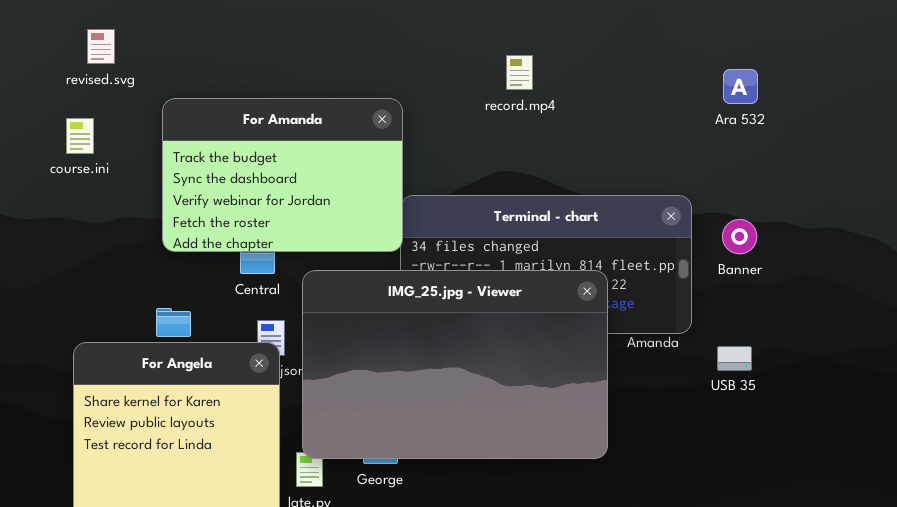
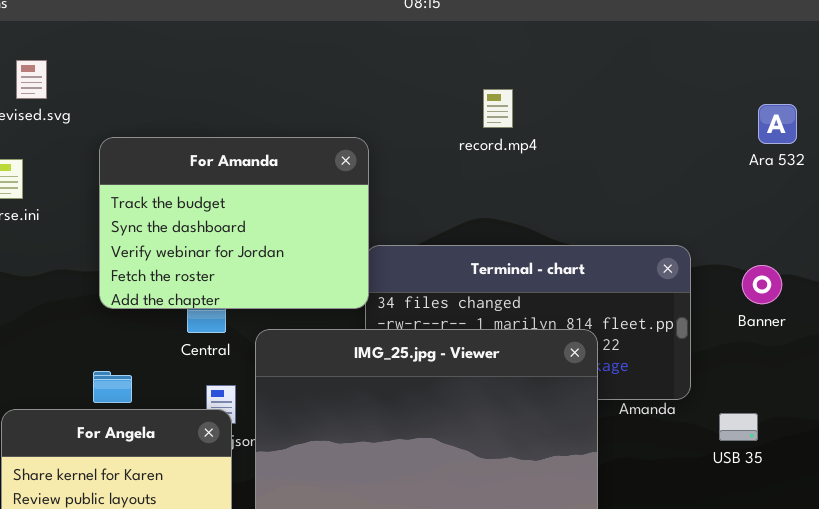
Ara 532: [723,69,758,104] -> [758,104,797,144], moved
Banner: [722,219,757,254] -> [742,265,782,304], moved

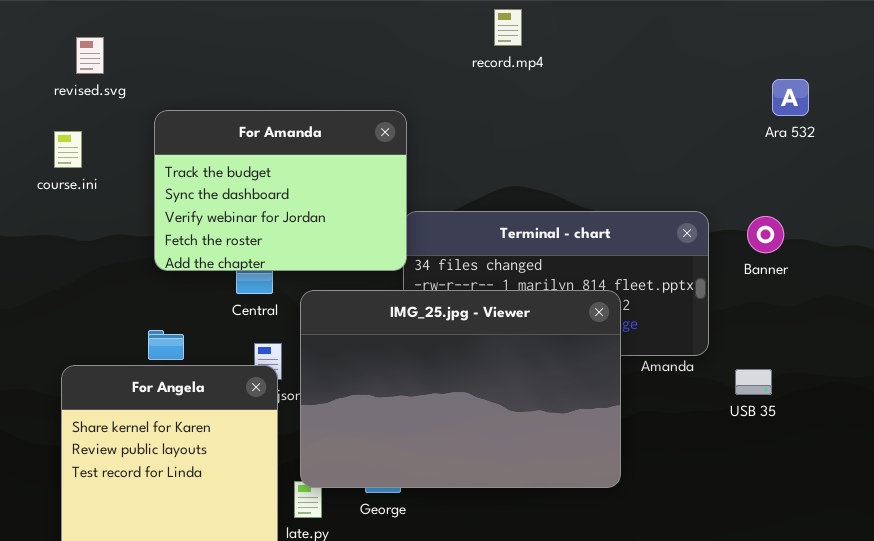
record.mp4: [483,89,513,128] -> [494,9,522,46], moved
Banner: [742,265,782,304] -> [747,216,784,253], moved

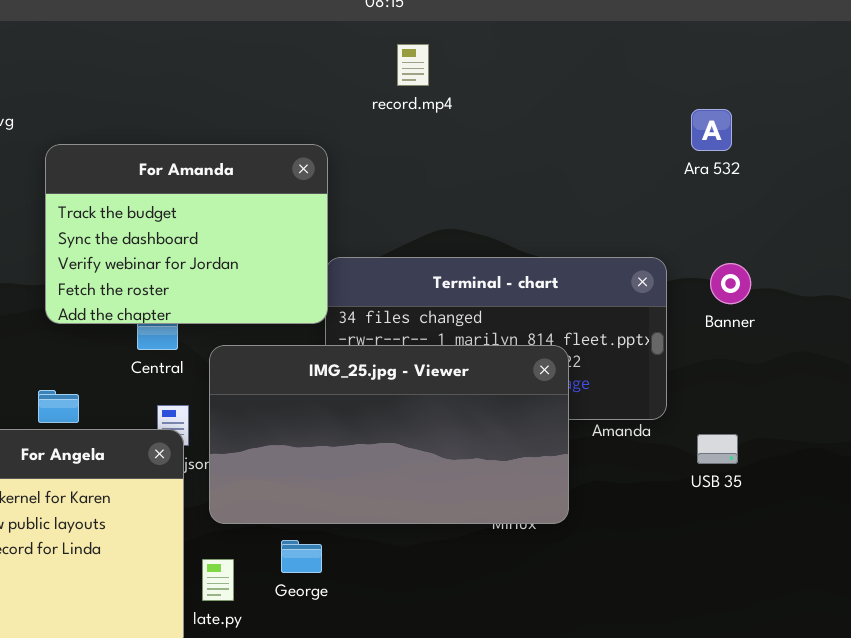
record.mp4: [494,9,522,46] -> [397,44,429,86], moved
Ara 532: [772,79,809,116] -> [691,109,732,151], moved
IMG_25.jpg - Viewer: [300,290,621,488] -> [209,345,569,524], resized

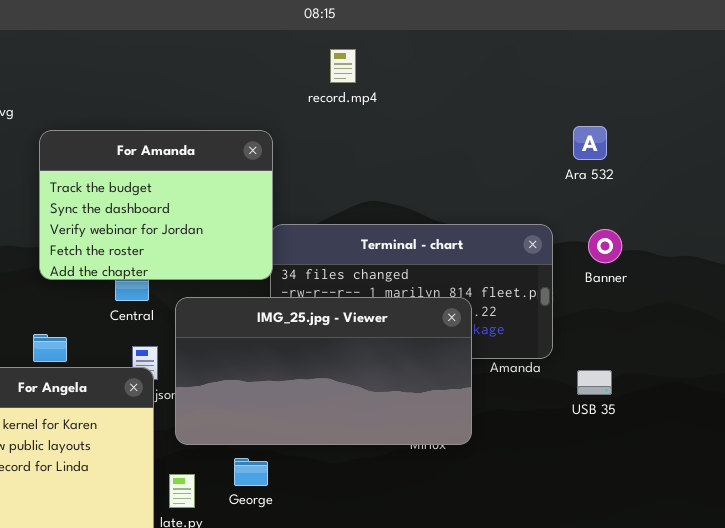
Ara 532: [691,109,732,151] -> [573,126,607,160], moved

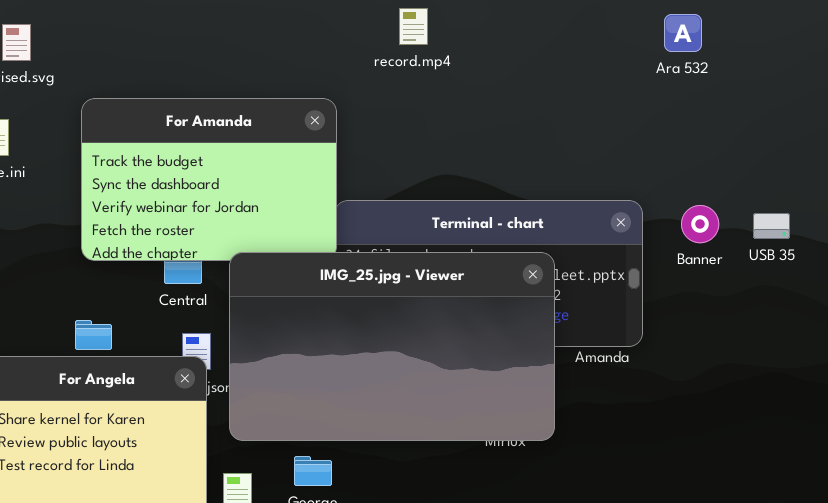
Ara 532: [573,126,607,160] -> [664,14,702,52], moved
IMG_25.jpg - Viewer: [175,297,472,445] -> [229,252,555,441], resized
USB 35: [577,370,612,395] -> [753,213,790,239], moved

